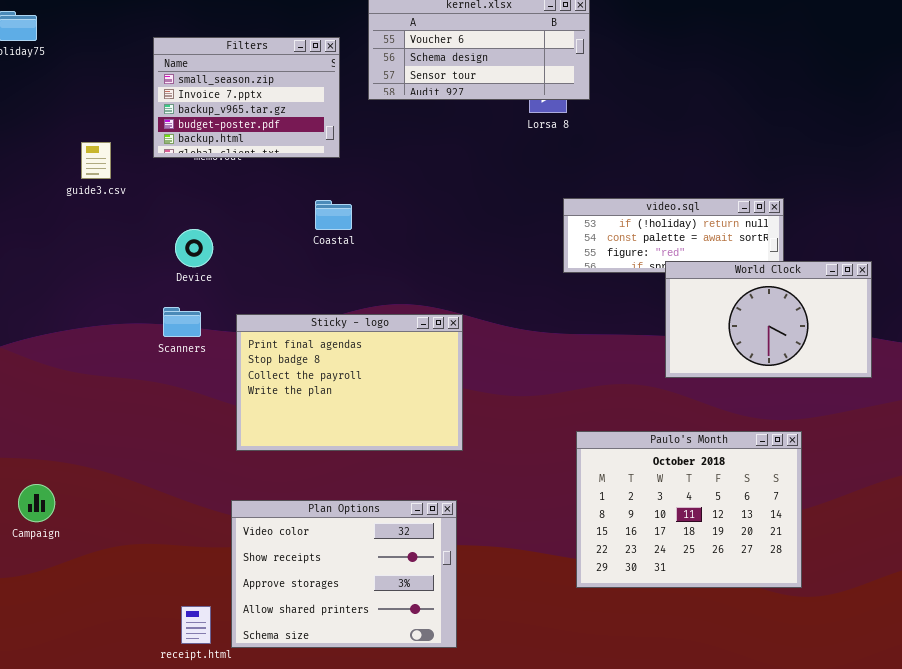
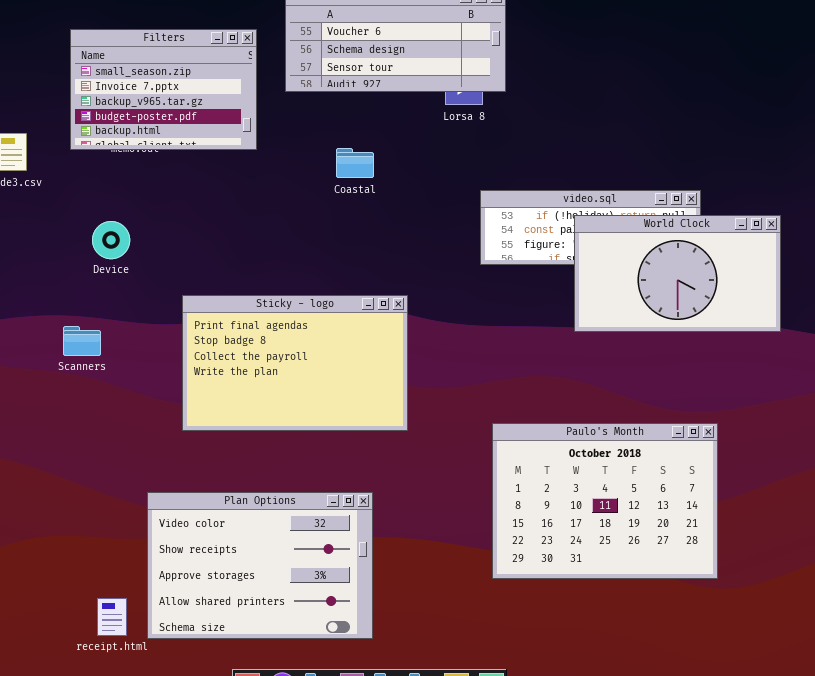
Coastal: [315,200,352,230] -> [336,148,374,178], moved
World Clock: [665,261,872,378] -> [574,215,781,332], moved
Scanners: [163,307,201,337] -> [63,326,101,356], moved
Sticky - logo: [236,314,463,451] -> [182,295,408,431], moved

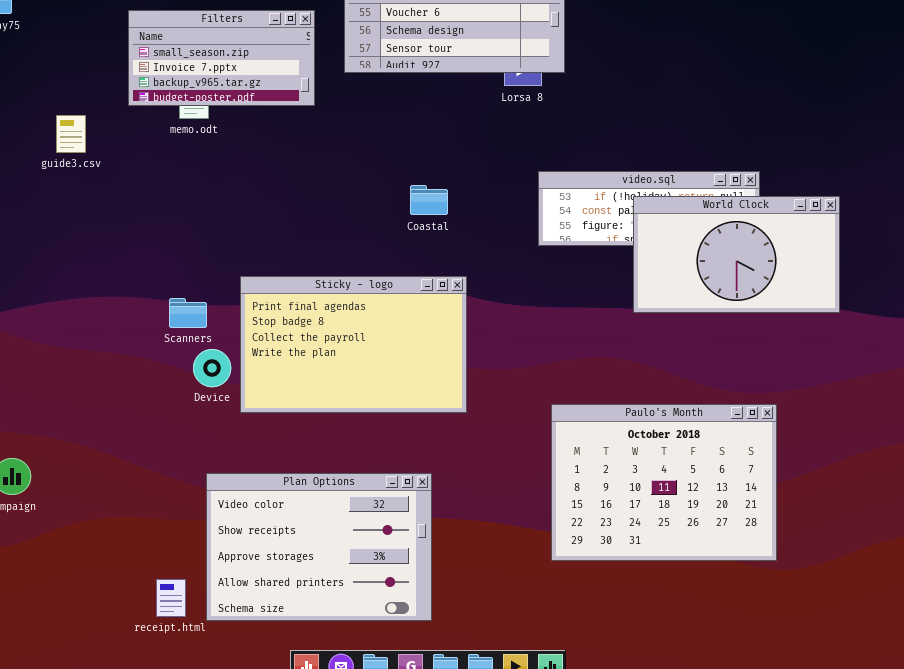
Filters: [70,29,257,150] -> [128,10,315,106], resized
Coastal: [336,148,374,178] -> [410,185,448,215], moved
Device: [92,221,130,259] -> [193,349,231,387], moved
Scanners: [63,326,101,356] -> [169,298,207,328], moved

